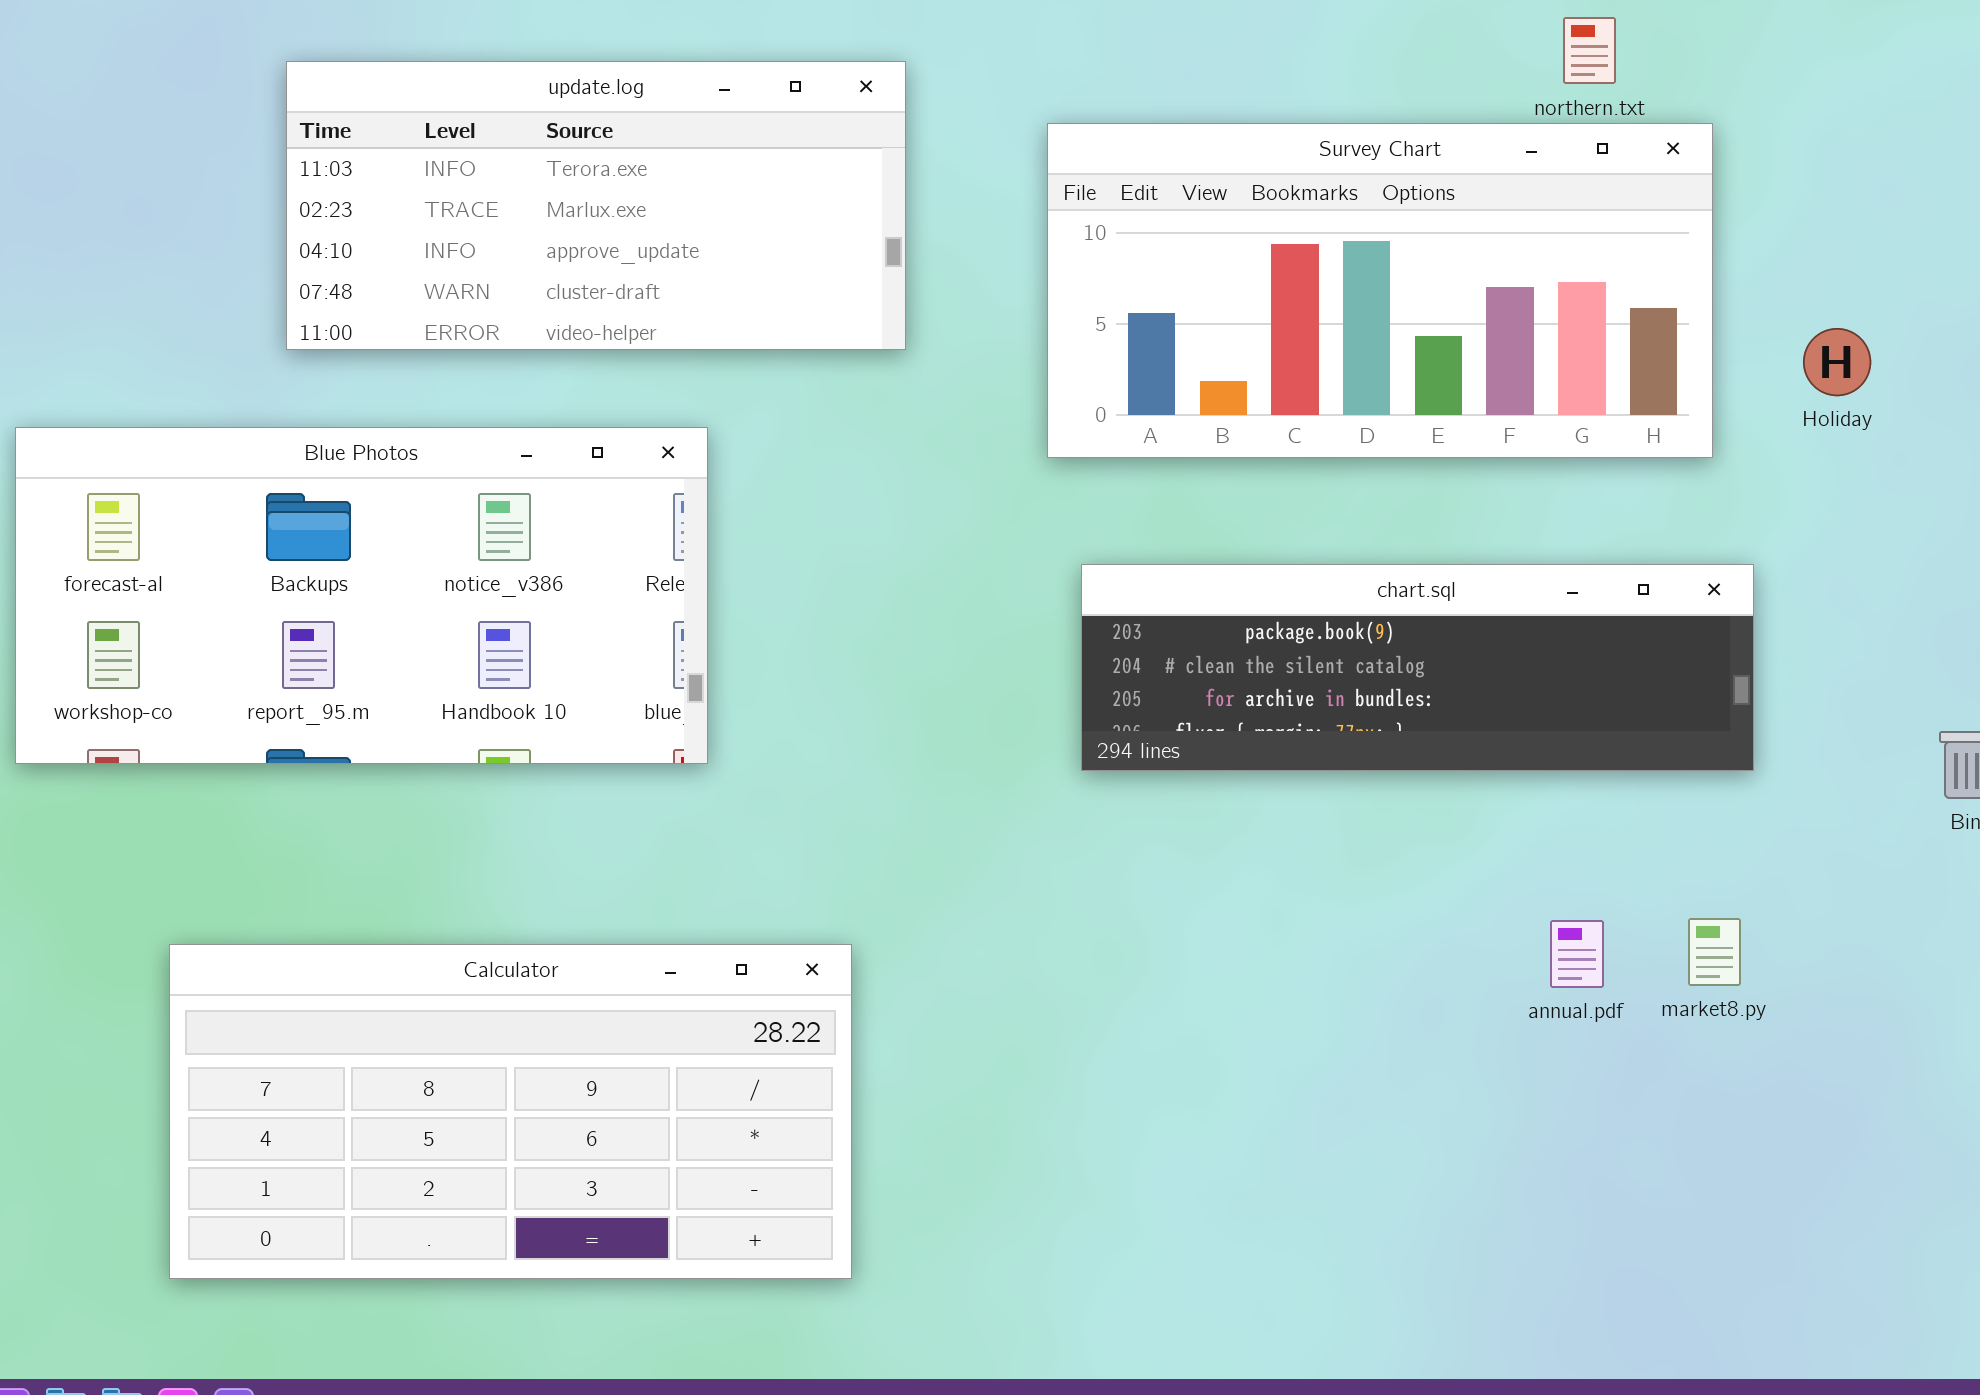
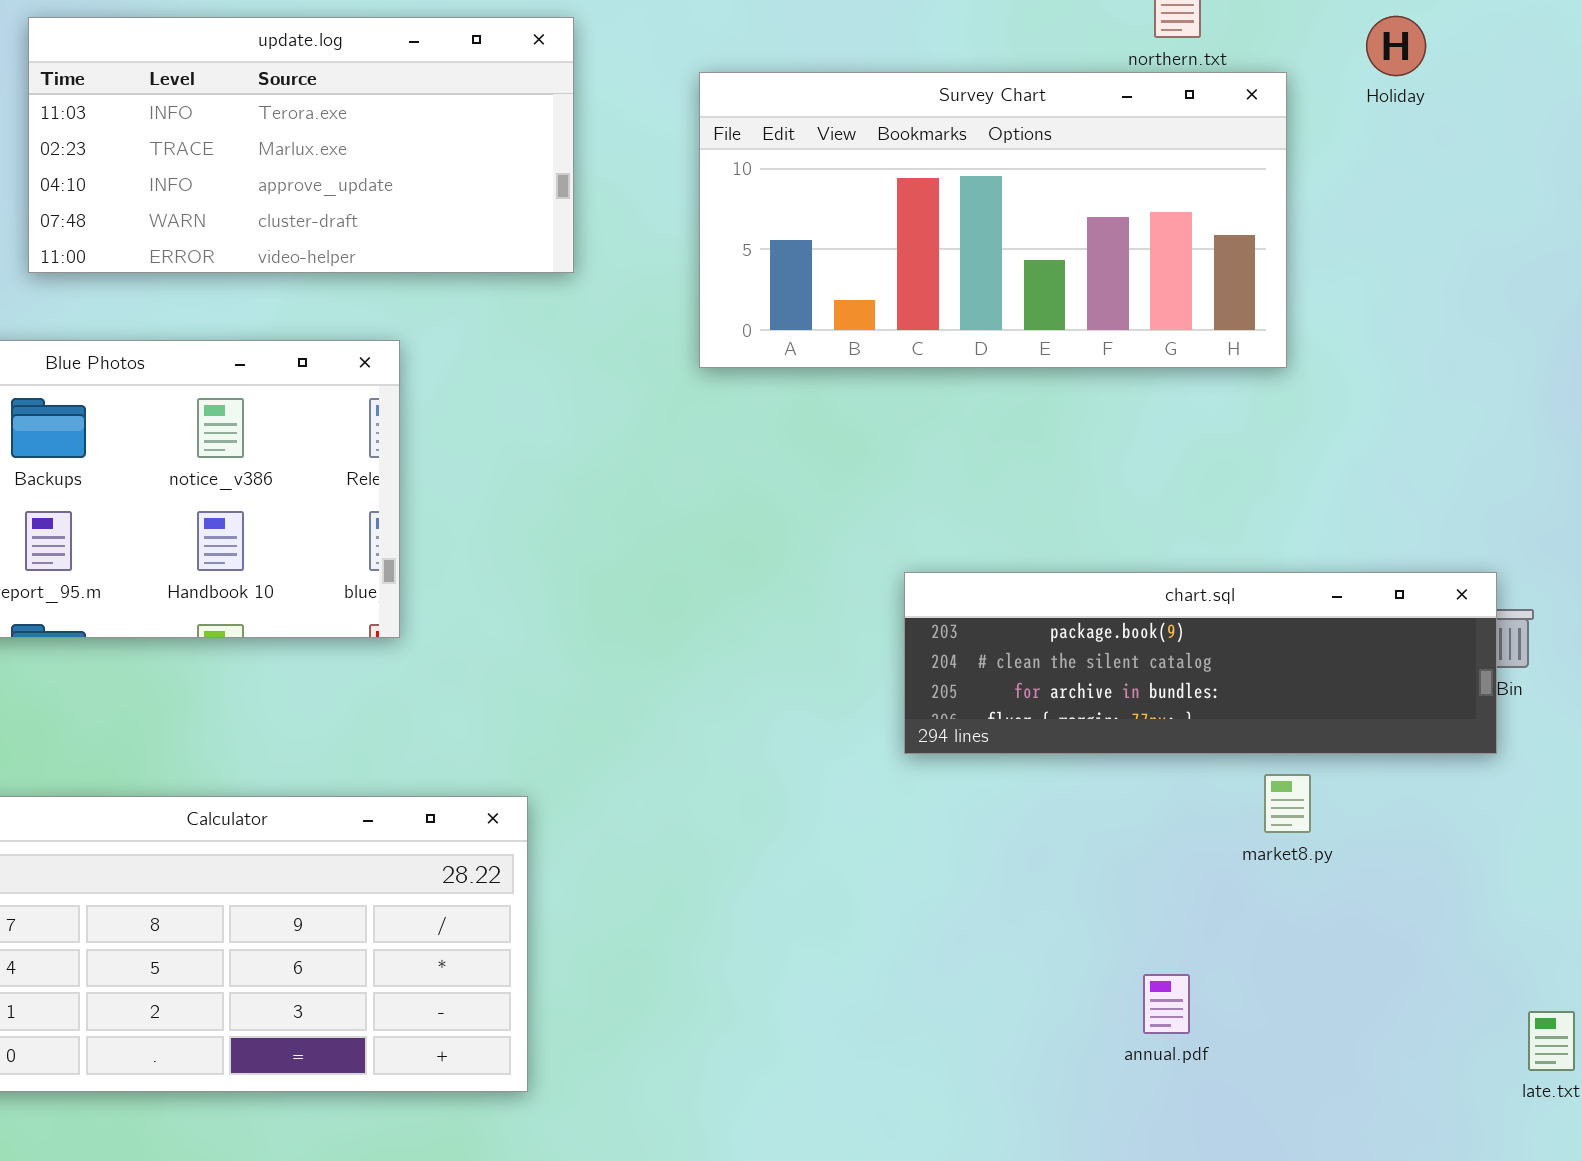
Holiday: [1803,328,1871,396] -> [1366,16,1426,76], moved
chart.sql: [1081,564,1754,771] -> [904,572,1497,754], moved
annual.pdf: [1550,920,1604,988] -> [1143,974,1190,1034], moved

